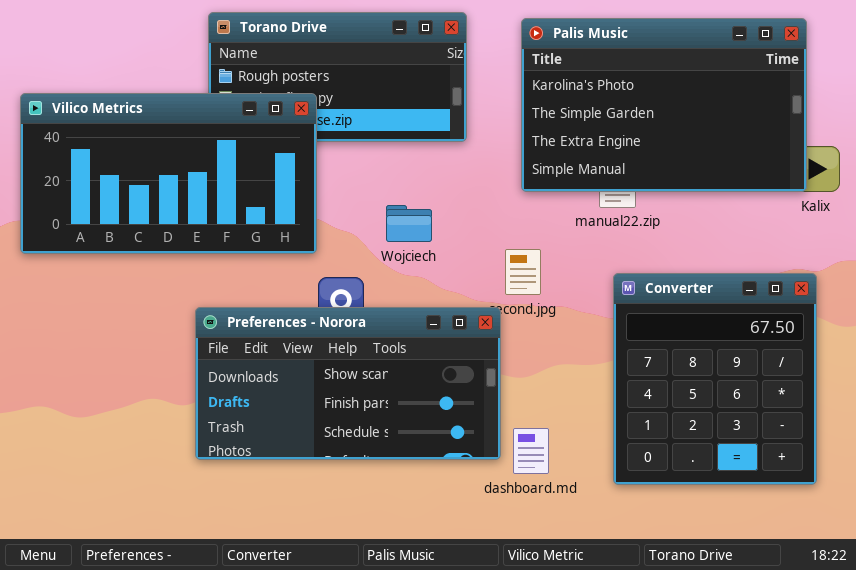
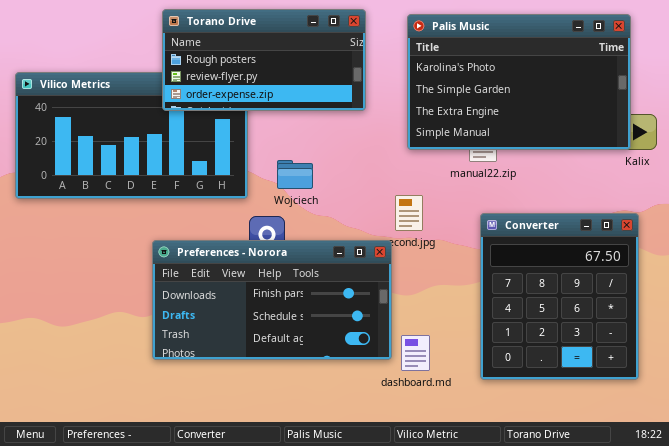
Torano Drive: [208,12,467,142] -> [162,9,366,111], raised
Wojciech: [386,205,432,242] -> [277,160,313,189], moved
Preferences - Norora: [195,307,501,460] -> [152,240,392,360], scrolled down 1 row

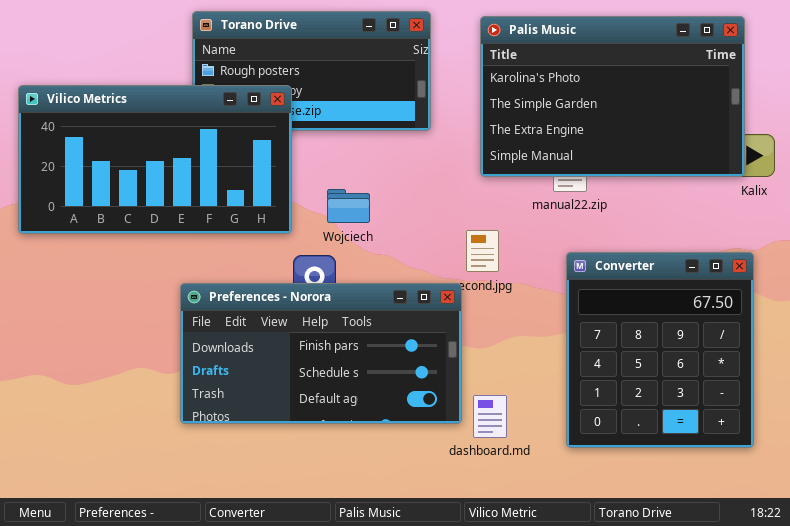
Vilico Metrics: [15,72,248,199] -> [18,85,292,234], raised

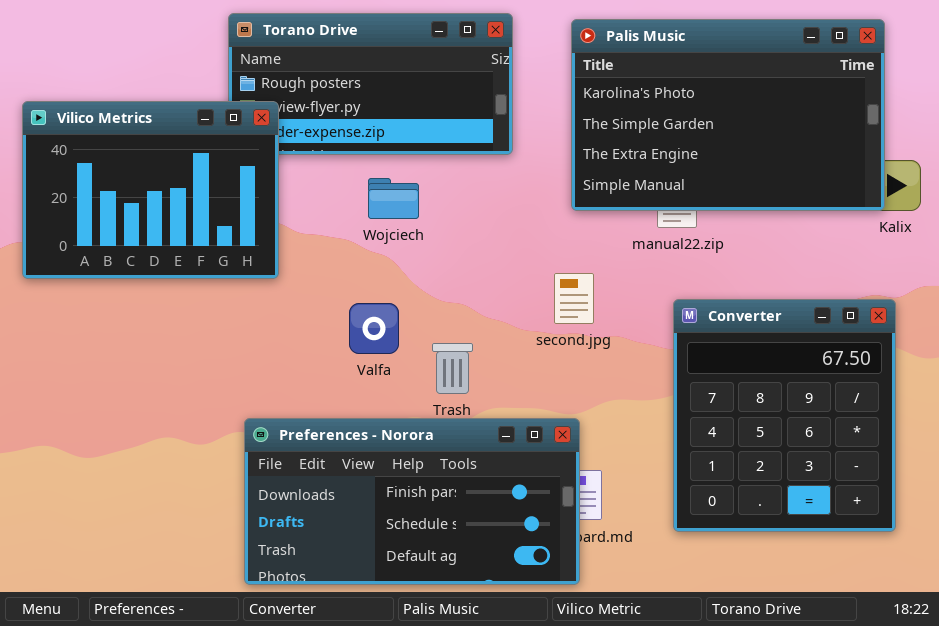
Vilico Metrics: [18,85,292,234] -> [22,101,279,279], resized
Wojciech: [327,189,370,223] -> [368,178,419,219], moved
Preferences - Norora: [180,283,462,424] -> [244,418,580,585], moved

